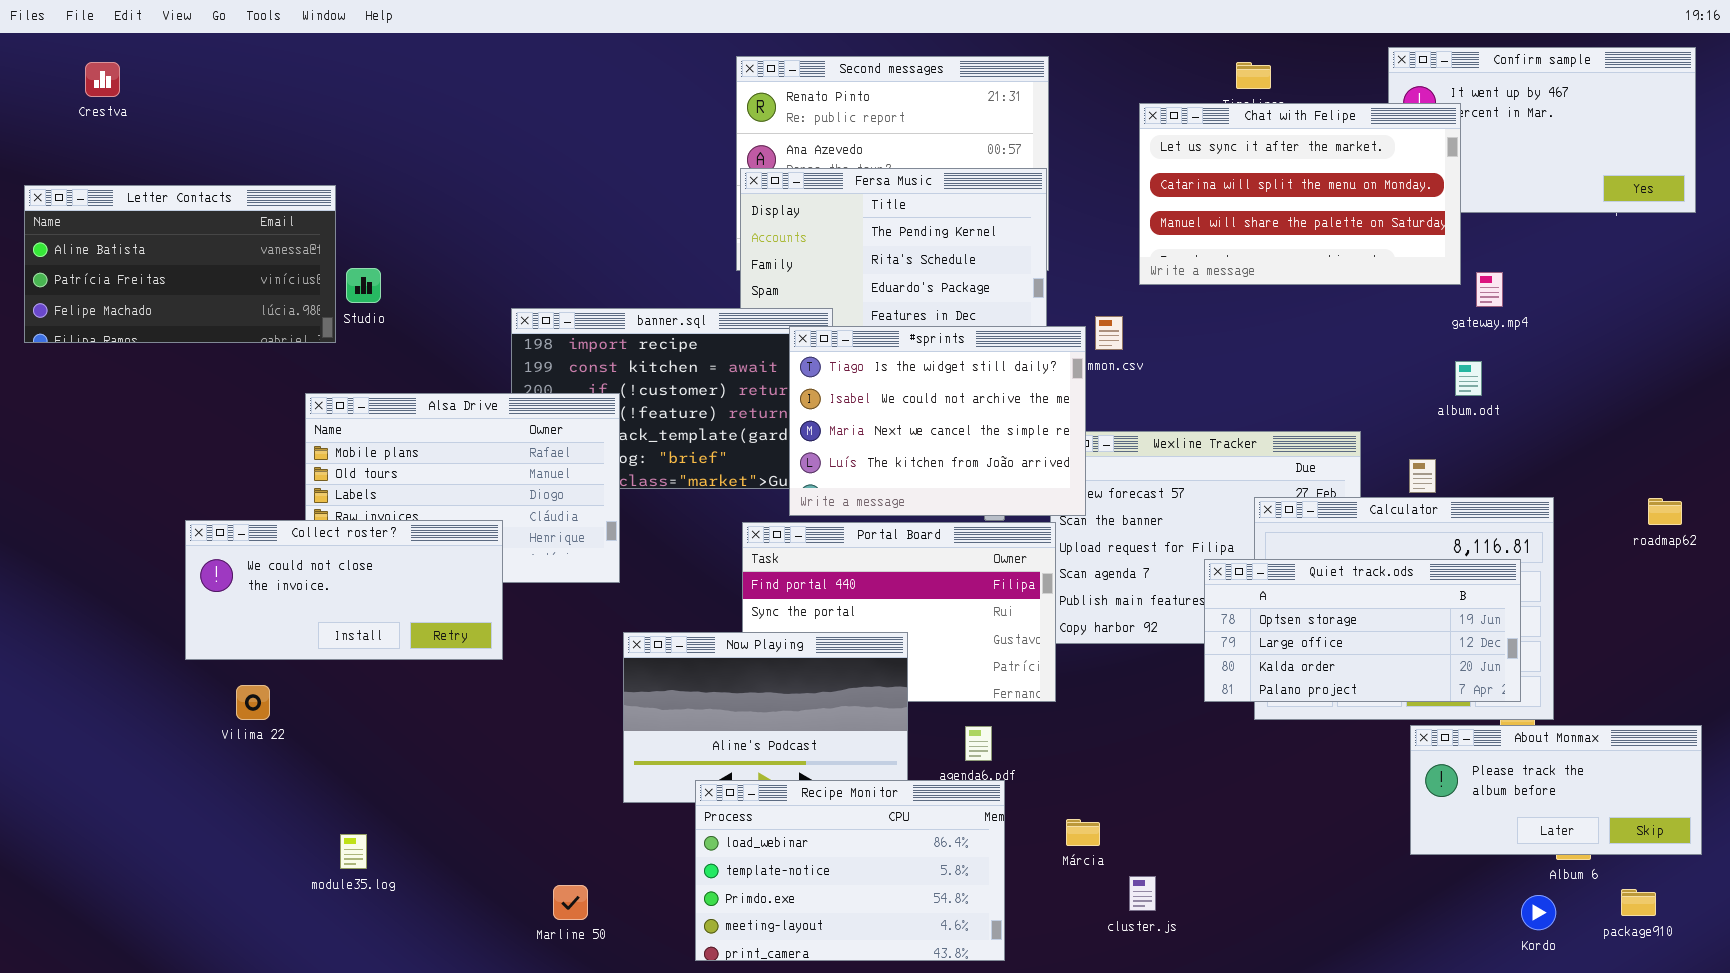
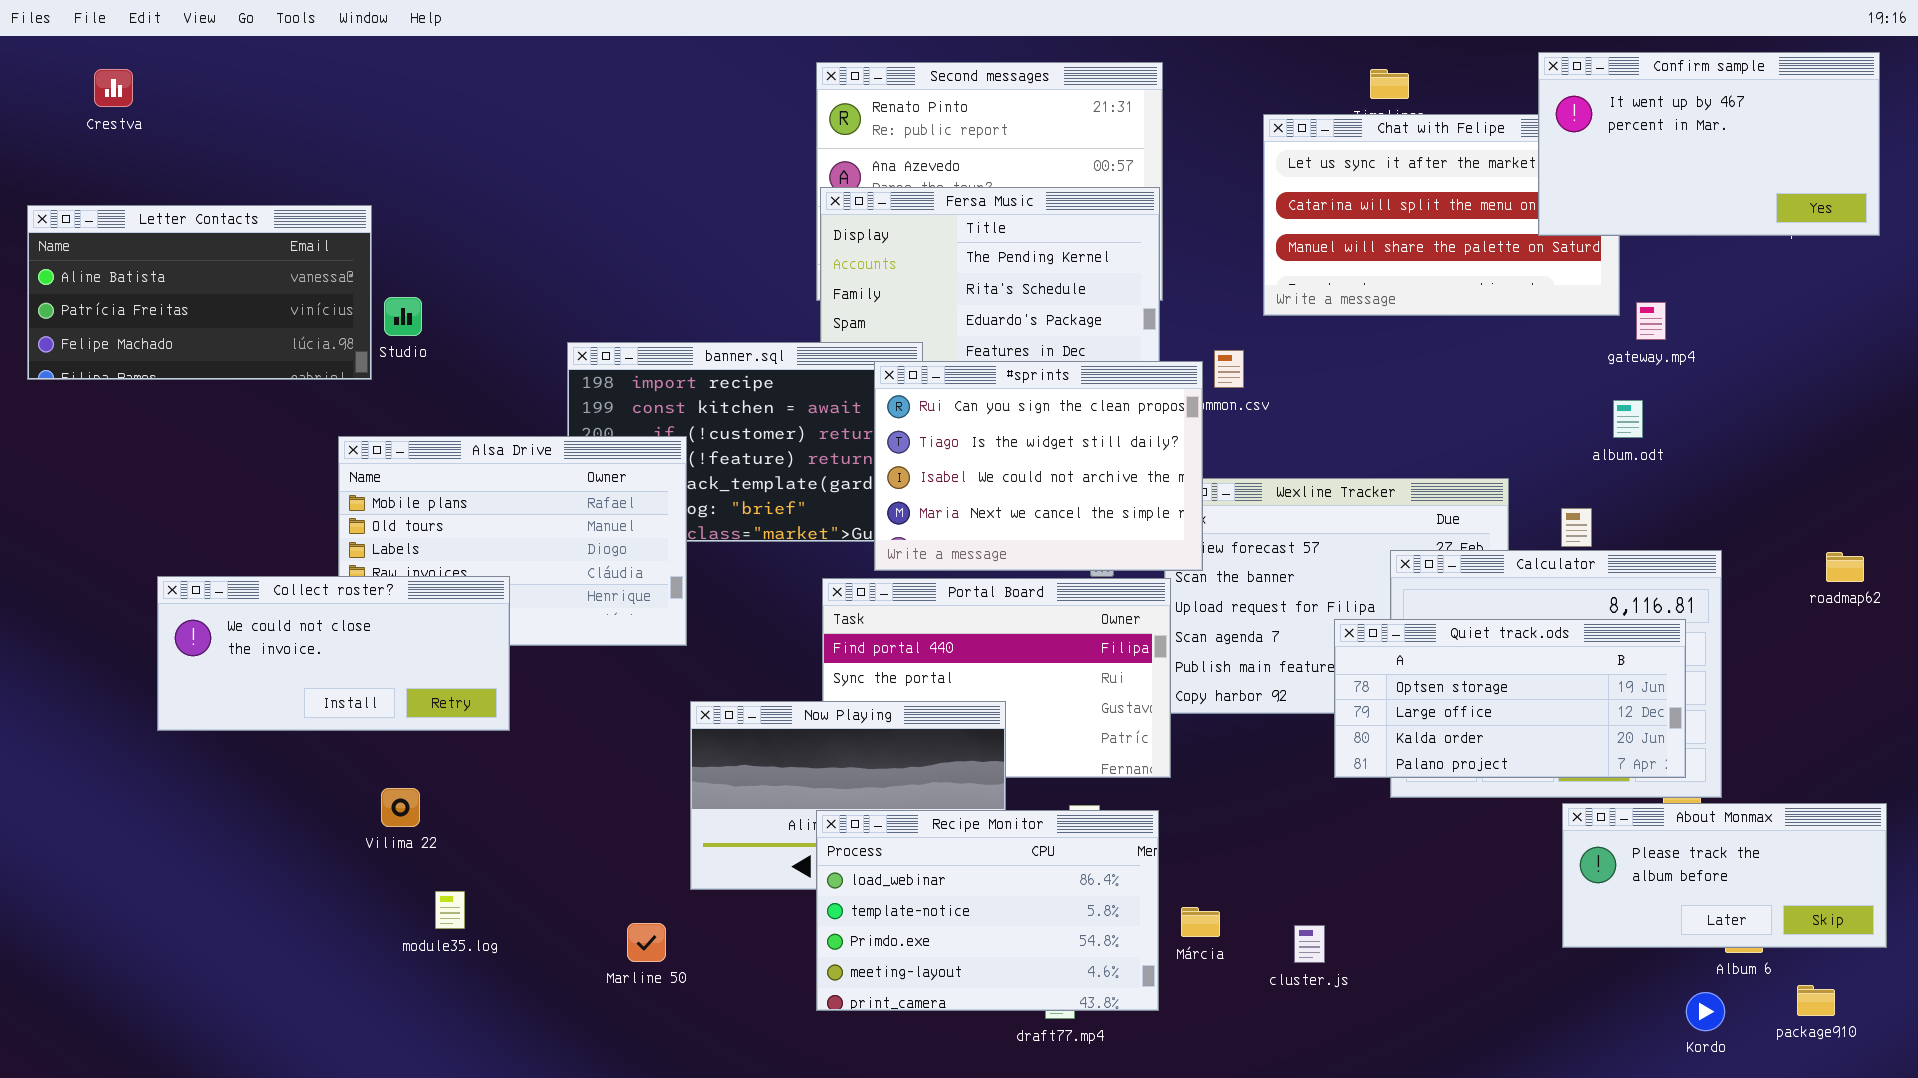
Confirm sample: [1388,47,1696,213] -> [1538,52,1880,236], raised
#sprints: [789,326,1086,516] -> [874,361,1203,571], scrolled up 1 row
Collect roster?: [185,520,503,660] -> [157,576,510,731], moved
Vilima 22: [236,685,270,720] -> [381,788,420,827], moved
Recipe Monitor: [695,780,1005,961] -> [816,810,1159,1011], moved
module35.log: [340,834,367,869] -> [435,891,465,929], moved
cluster.js: [1129,876,1156,911] -> [1294,925,1325,963], moved
Marline 50: [553,885,588,920] -> [627,923,666,962], moved

